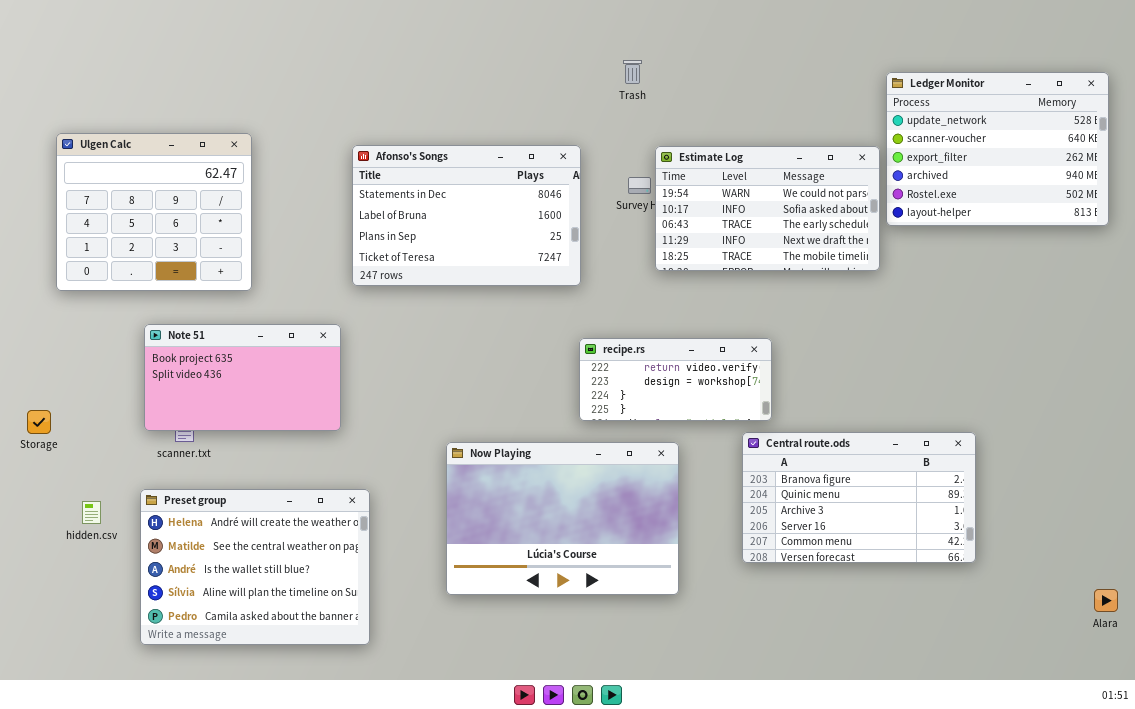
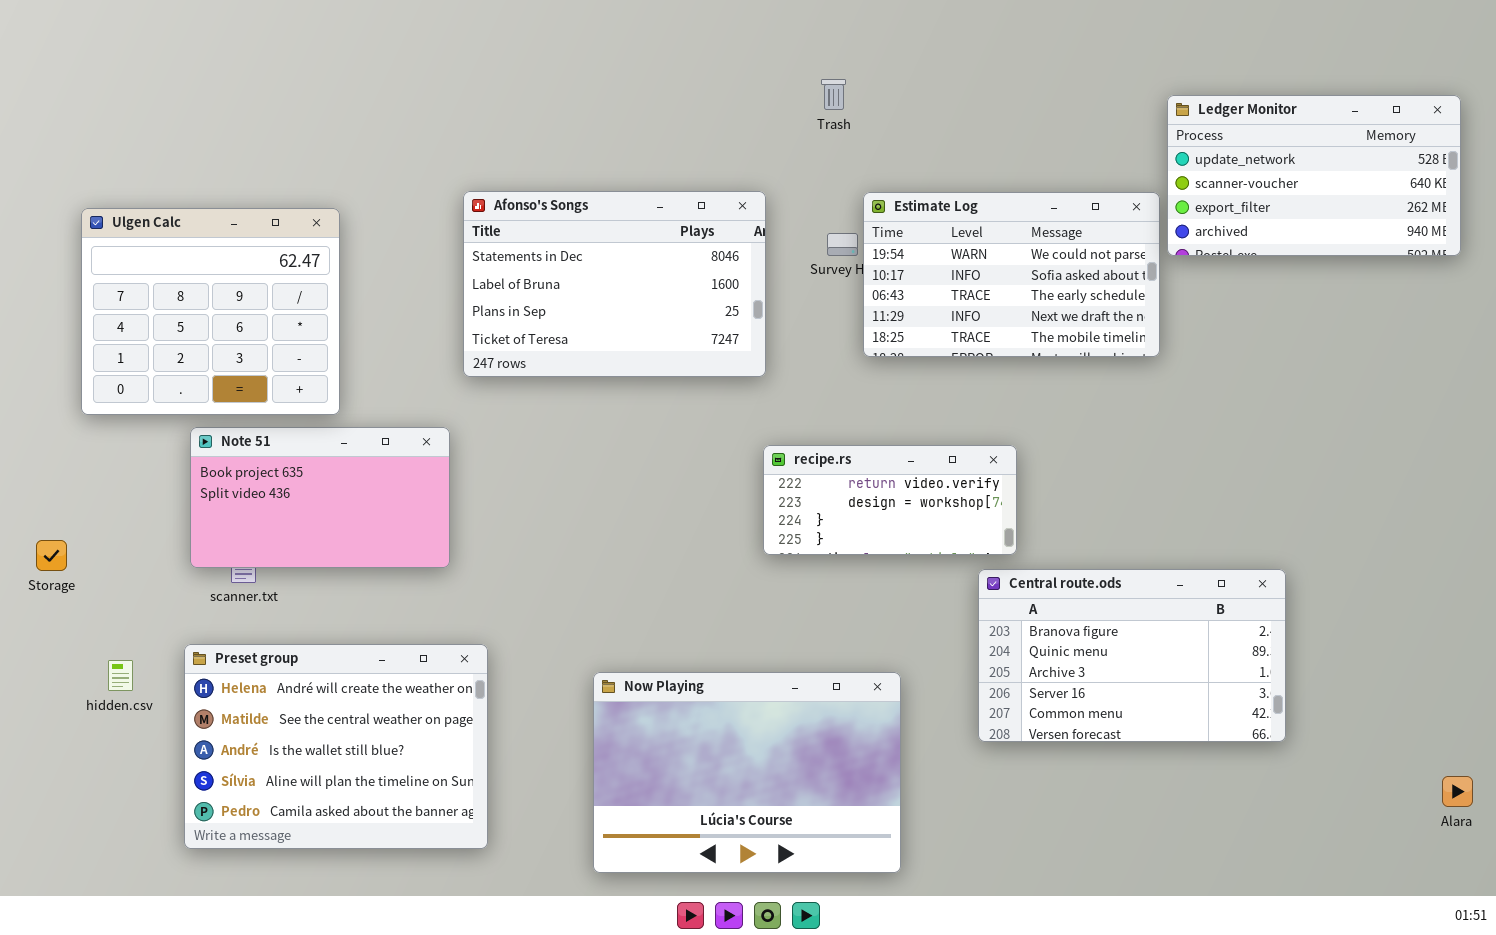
Ledger Monitor: [886,72,1109,226] -> [1167,95,1461,256], resized
Ulgen Calc: [56,133,252,291] -> [81,208,340,415], moved
Now Playing: [446,442,679,595] -> [593,672,901,873], moved

